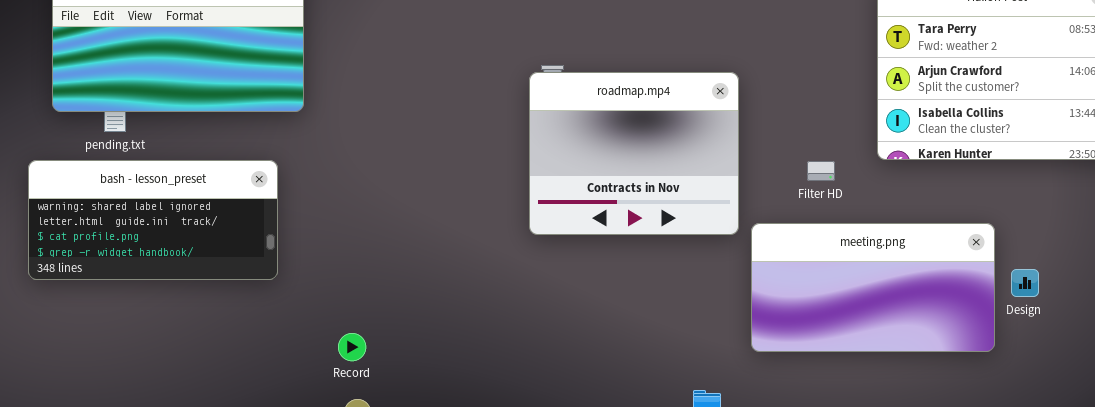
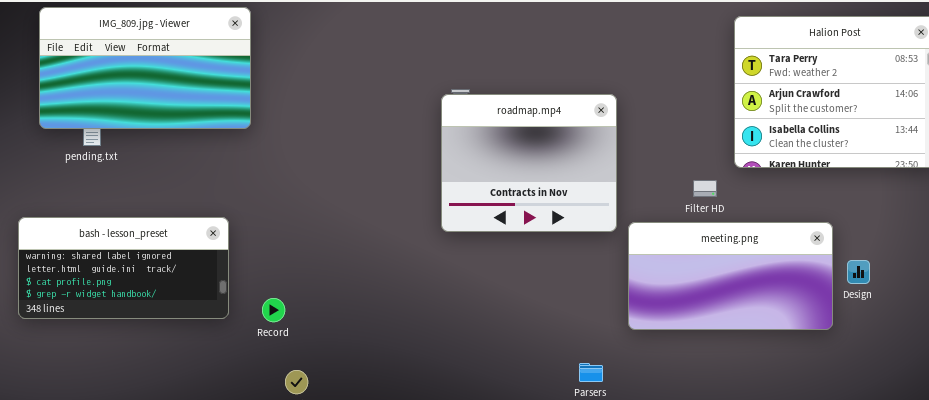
bash - lesson_preset: [28,160,278,280] -> [18,217,229,319], moved
Filter HD: [807,161,835,181] -> [693,180,717,197], moved
Record: [338,333,366,361] -> [262,298,285,322], moved

